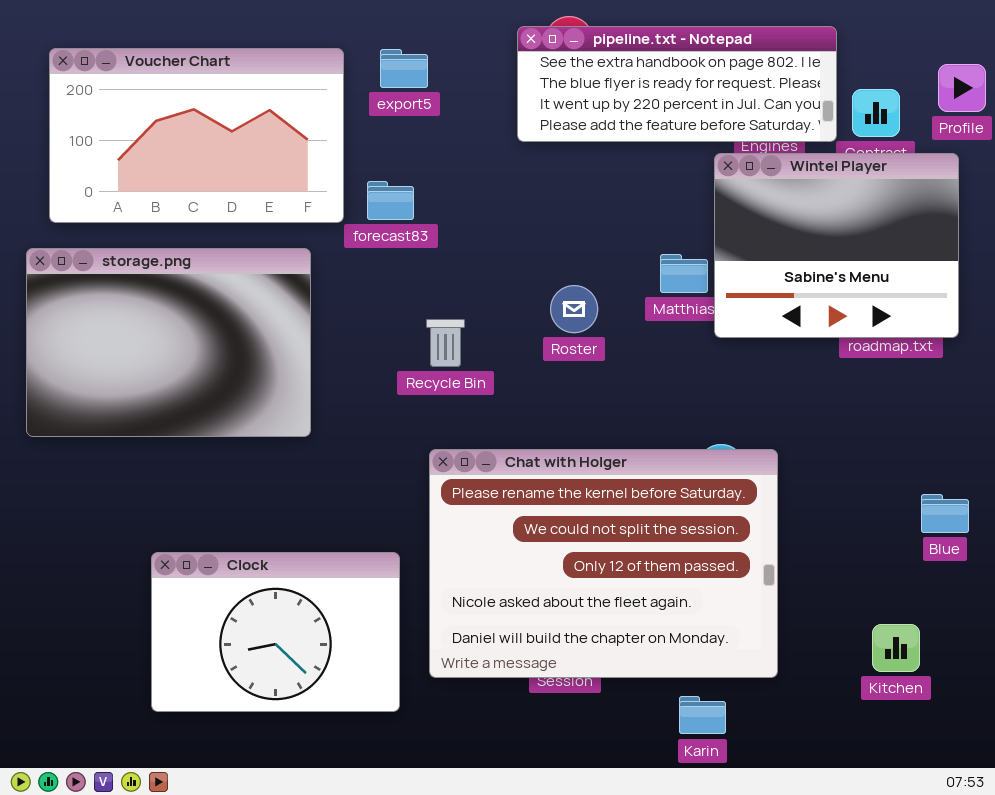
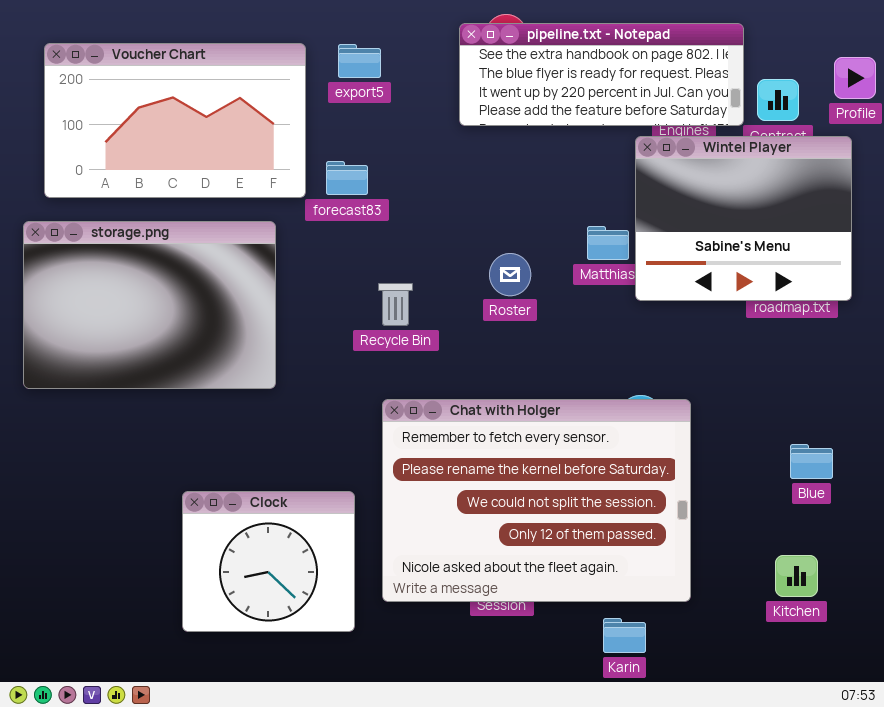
Chat with Holger: [429,449,778,678] -> [382,399,691,602], scrolled up 1 row
Blue: [921,494,969,533] -> [790,444,833,479], moved
Clock: [151,552,400,712] -> [182,491,355,632], resized

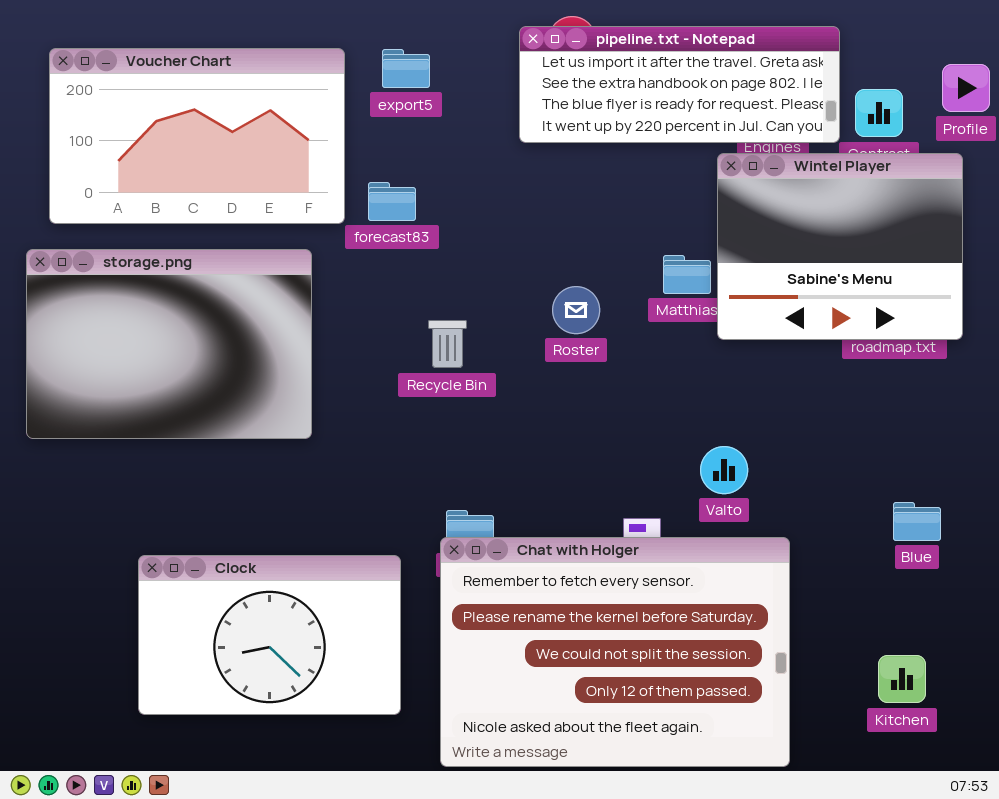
pipeline.txt - Notepad: [459,23,744,126] -> [519,26,840,143], scrolled up 1 row
Chat with Holger: [382,399,691,602] -> [440,537,790,767], moved
Clock: [182,491,355,632] -> [138,555,401,715], resized
Kitchen: [775,555,818,597] -> [878,655,926,703], moved

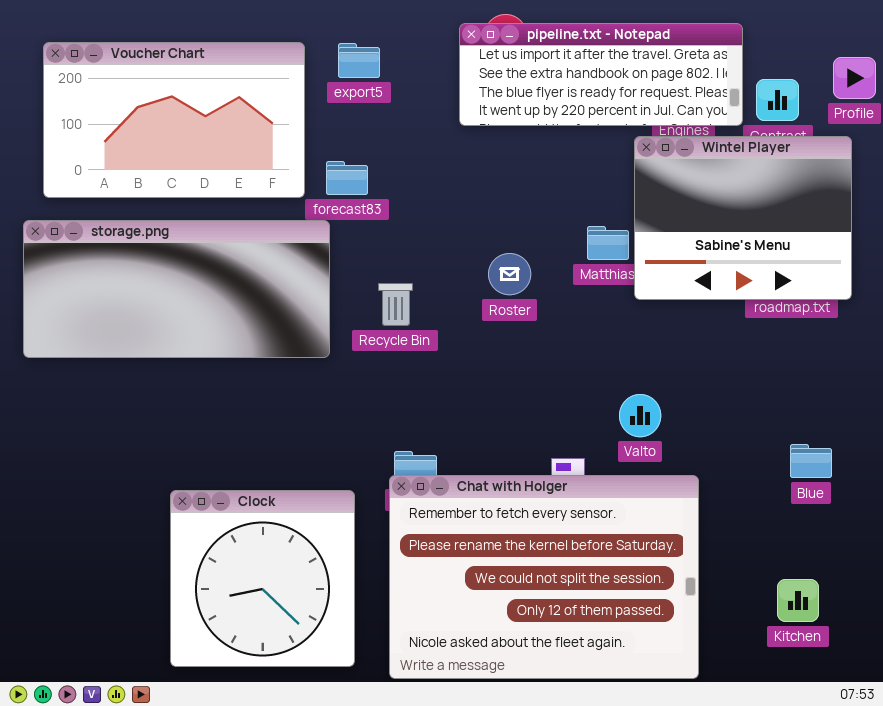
storage.png: [26,249,312,439] -> [23,220,330,358], resized
Clock: [138,555,401,715] -> [170,490,355,667], resized

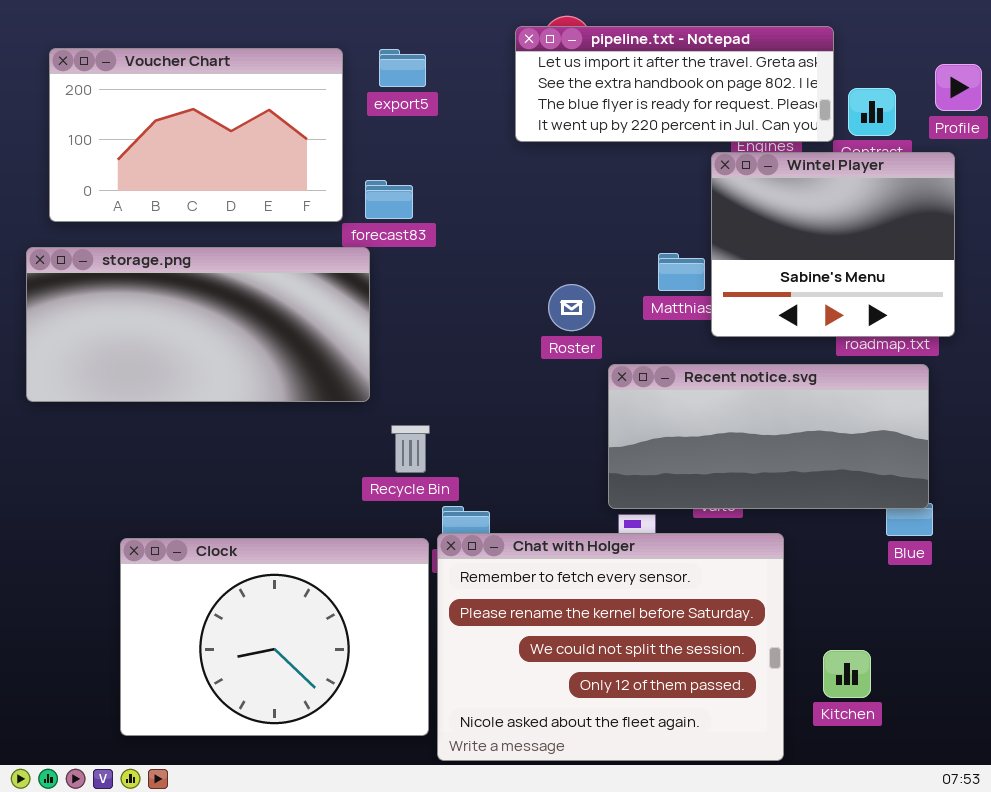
Recycle Bin: [378,283,413,326] -> [391,425,430,473], moved
Recent notice.svg: none -> [608,364,929,509], opened
Clock: [170,490,355,667] -> [120,538,429,736], moved, resized
Kitchen: [777,579,819,622] -> [823,650,871,698], moved

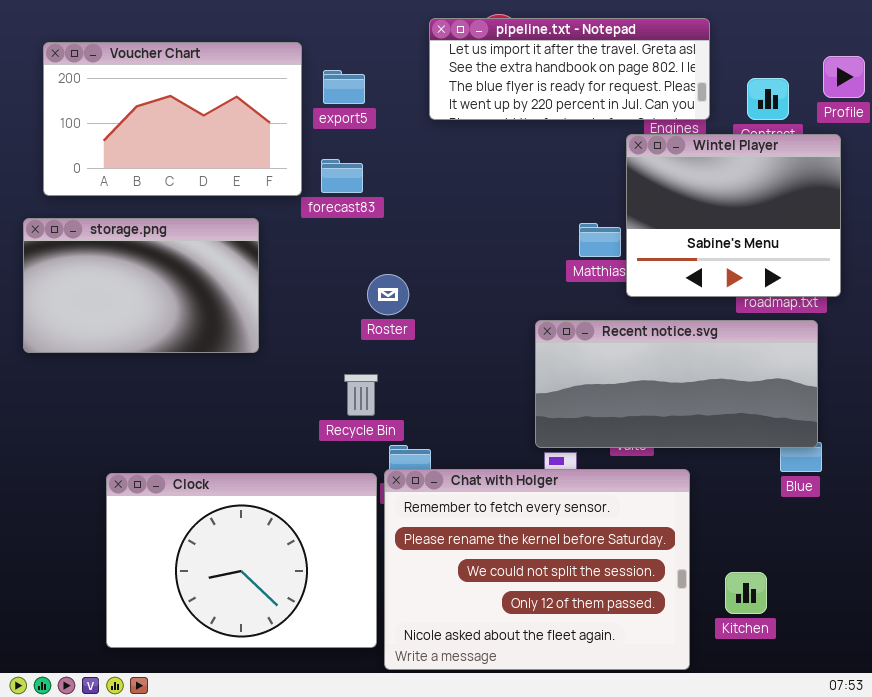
pipeline.txt - Notepad: [515,26,834,142] -> [429,18,710,120], moved
export5: [379,49,426,87] -> [323,70,365,104], moved
storage.png: [26,247,370,402] -> [23,218,259,353], resized
Roster: [548,284,595,331] -> [367,274,409,315], moved

